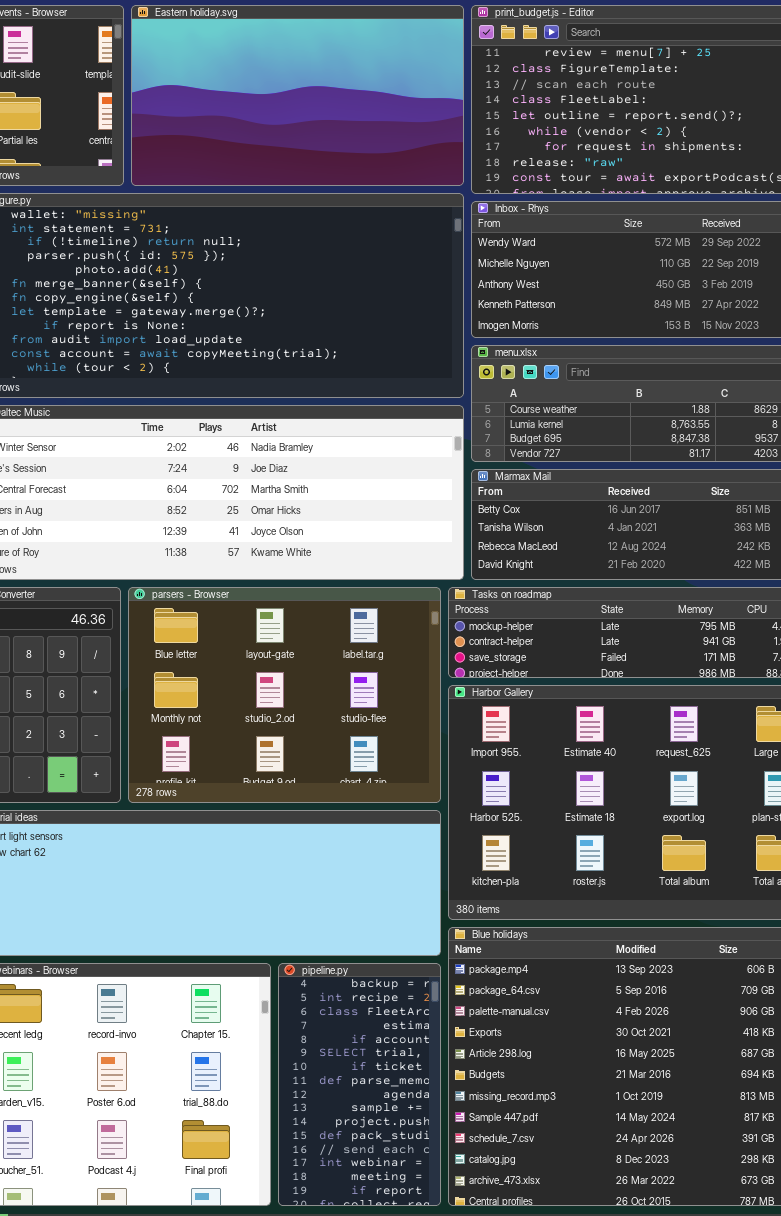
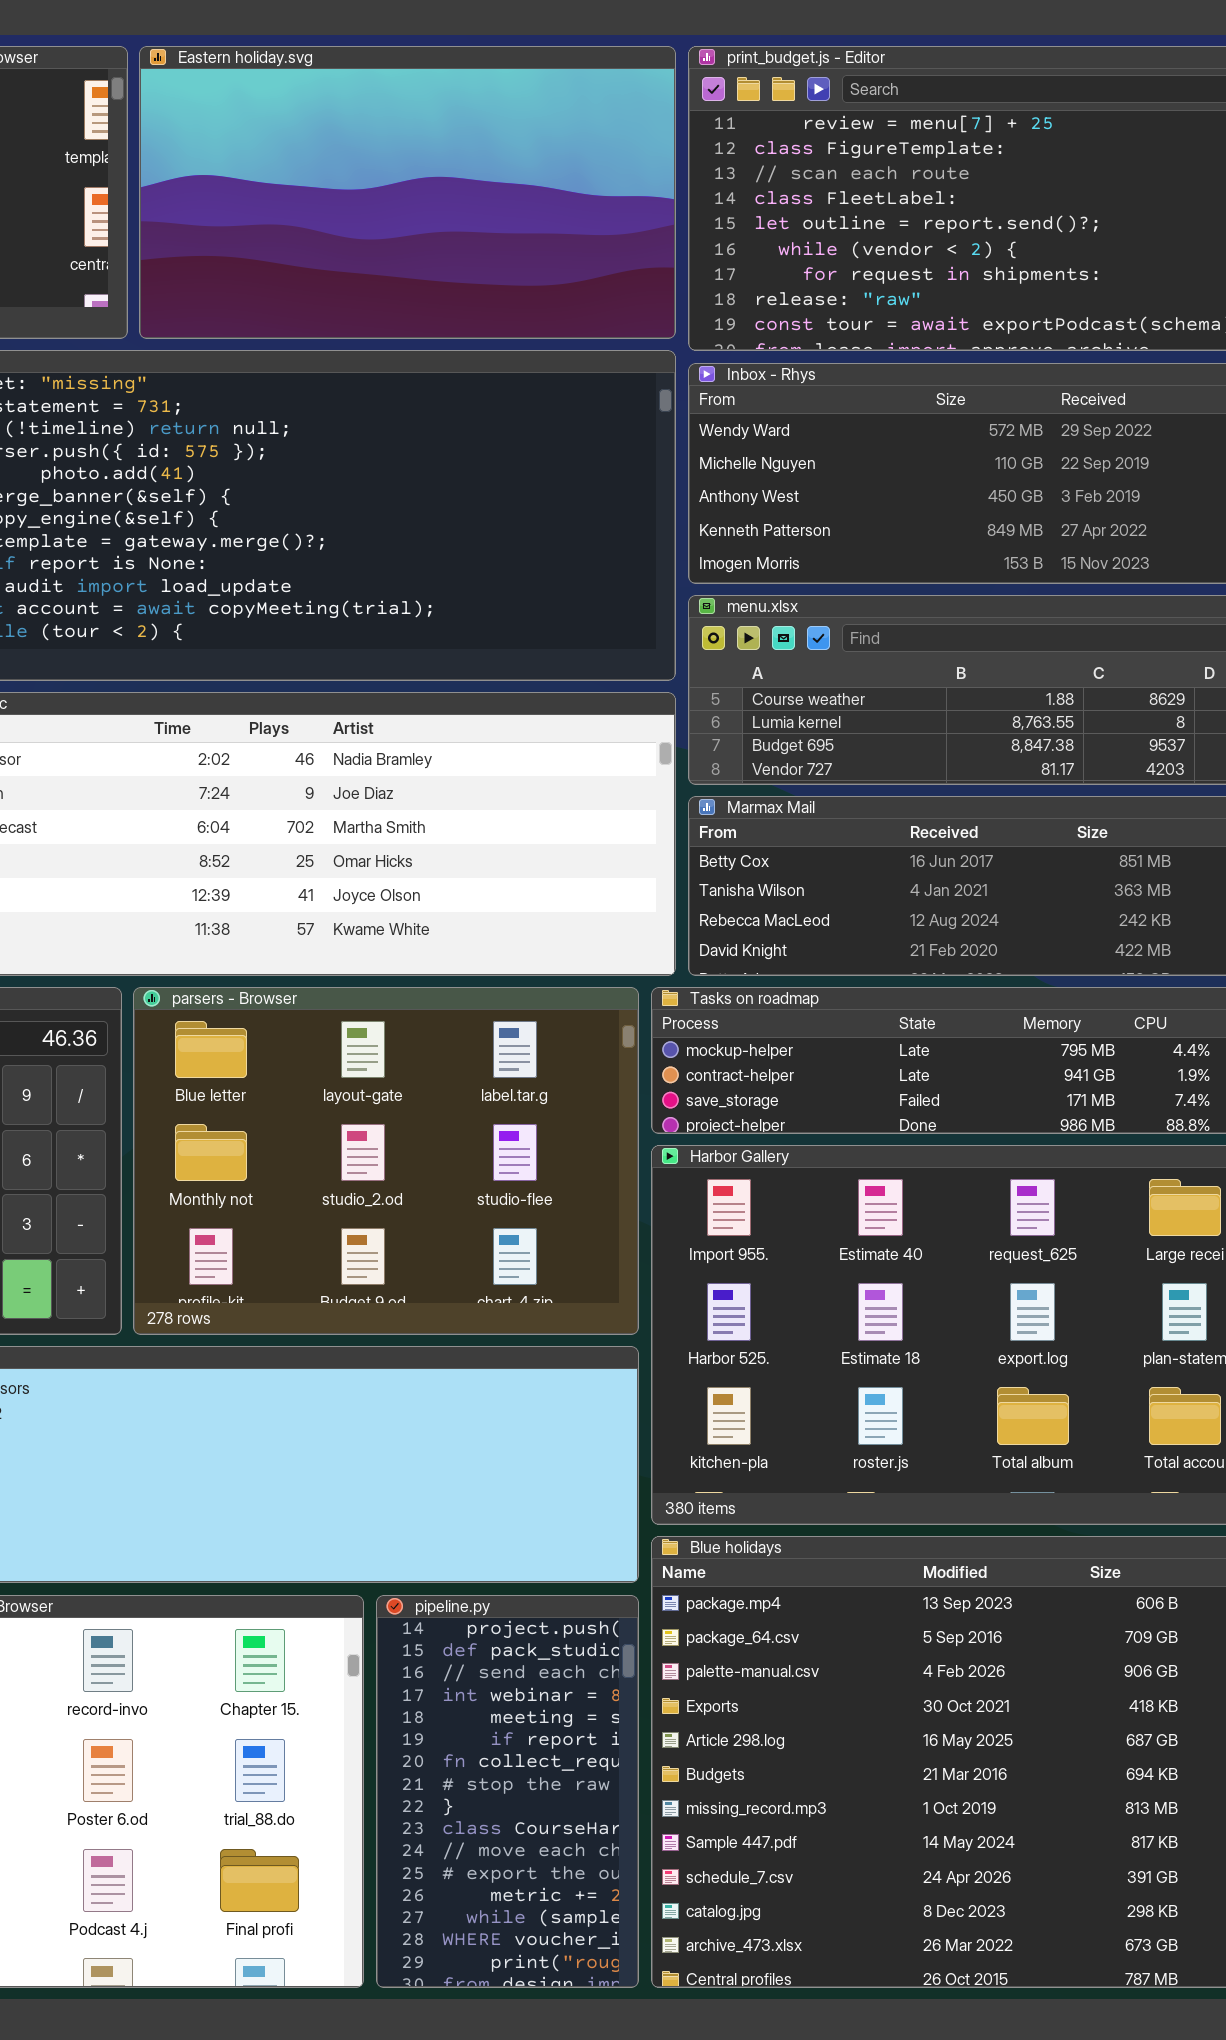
pipeline.py: [278,963,441,1206] -> [376,1595,639,1988], scrolled down 10 rows

